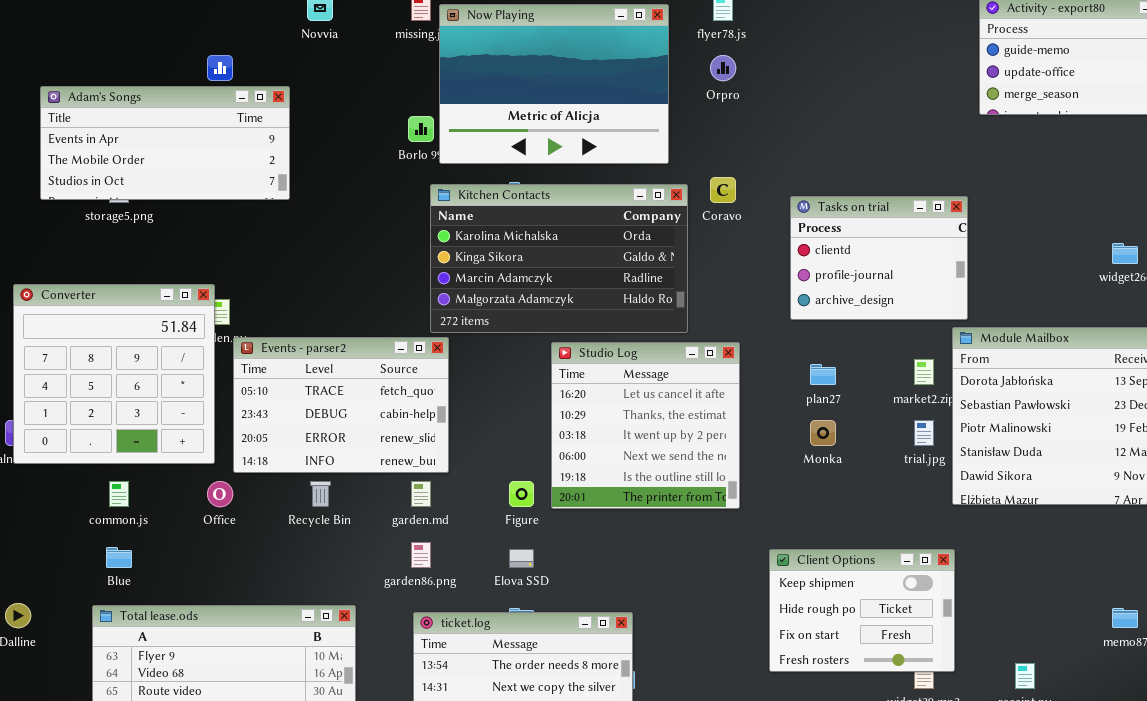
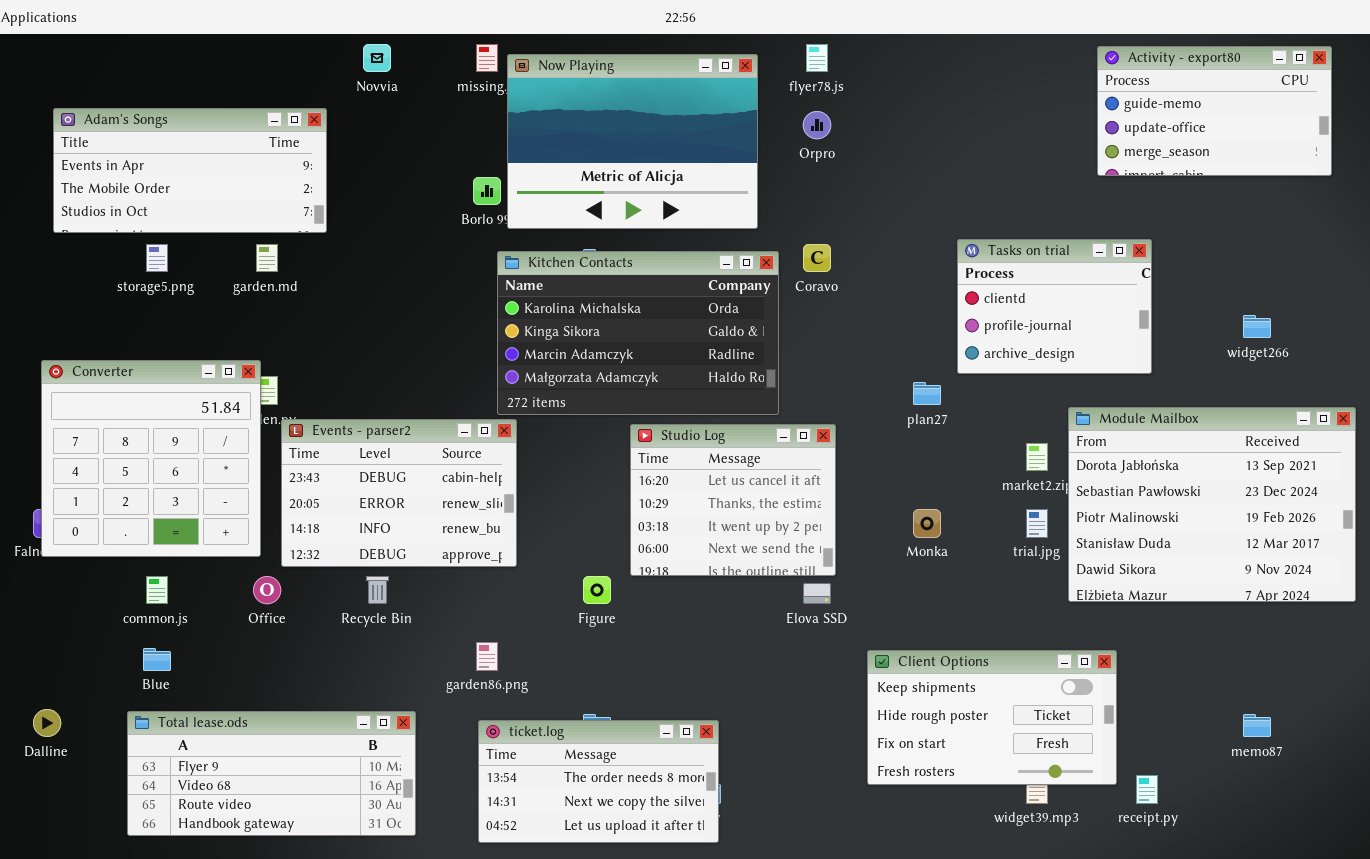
Adam's Songs: [40,86,290,200] -> [53,108,327,233], moved
Tasks on trial: [790,196,968,320] -> [957,239,1152,374], moved
Events - parser2: [233,337,449,473] -> [281,419,517,567], scrolled down 1 row
Studio Log: [551,342,740,509] -> [630,424,836,576], resized
plan27: [810,364,836,385] -> [913,382,941,405], moved
garden.md: [411,481,431,507] -> [256,244,278,272], moved
Elova SSD: [509,549,534,568] -> [803,583,831,604], moved
Client Options: [769,549,955,672] -> [867,650,1117,785], resized

